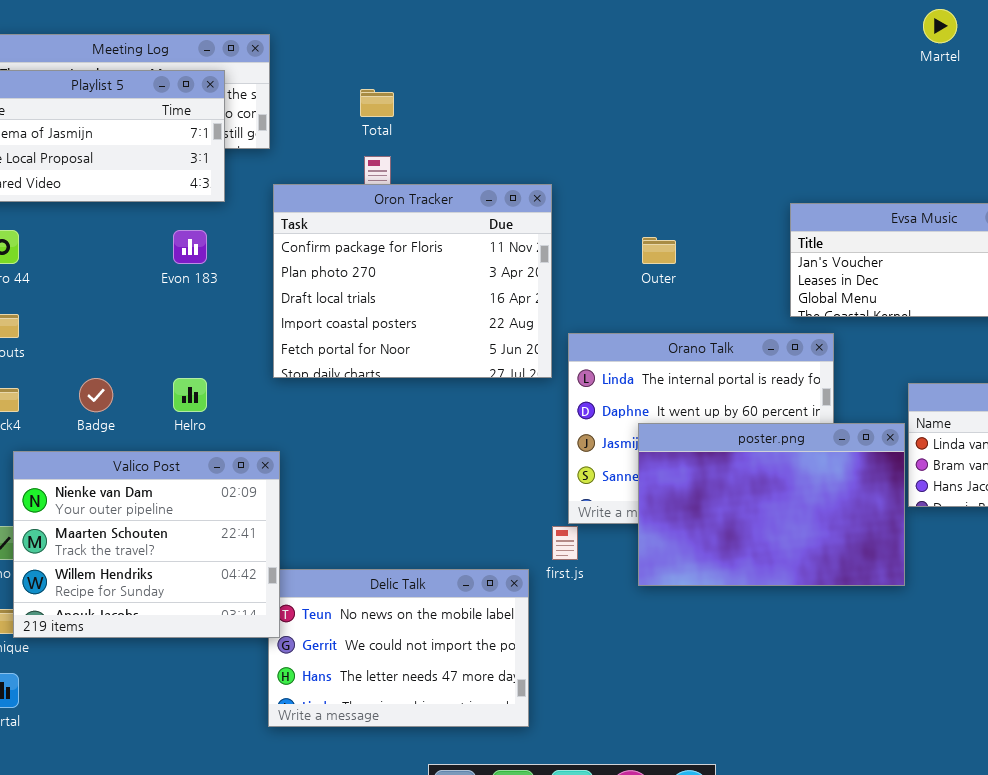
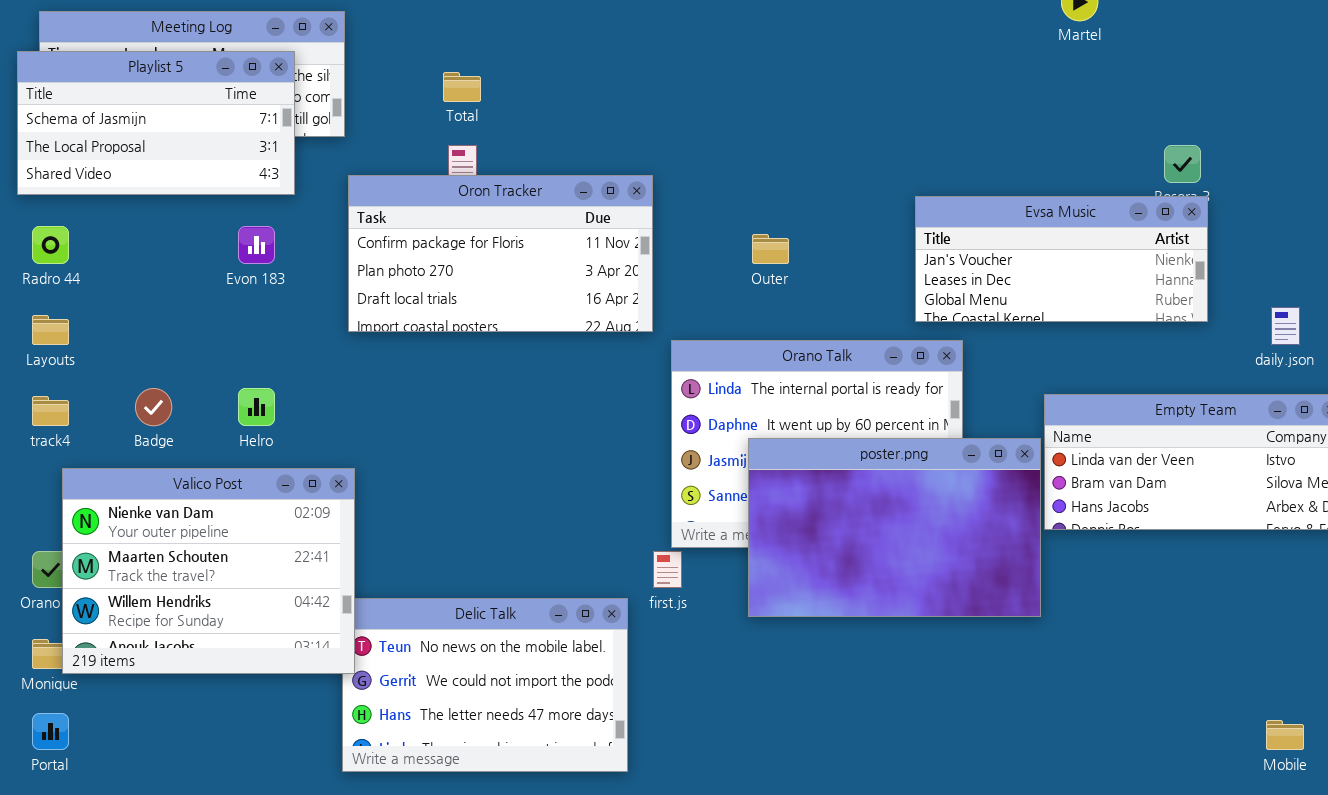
Oron Tracker: [273,184,552,378] -> [348,175,653,332], resized

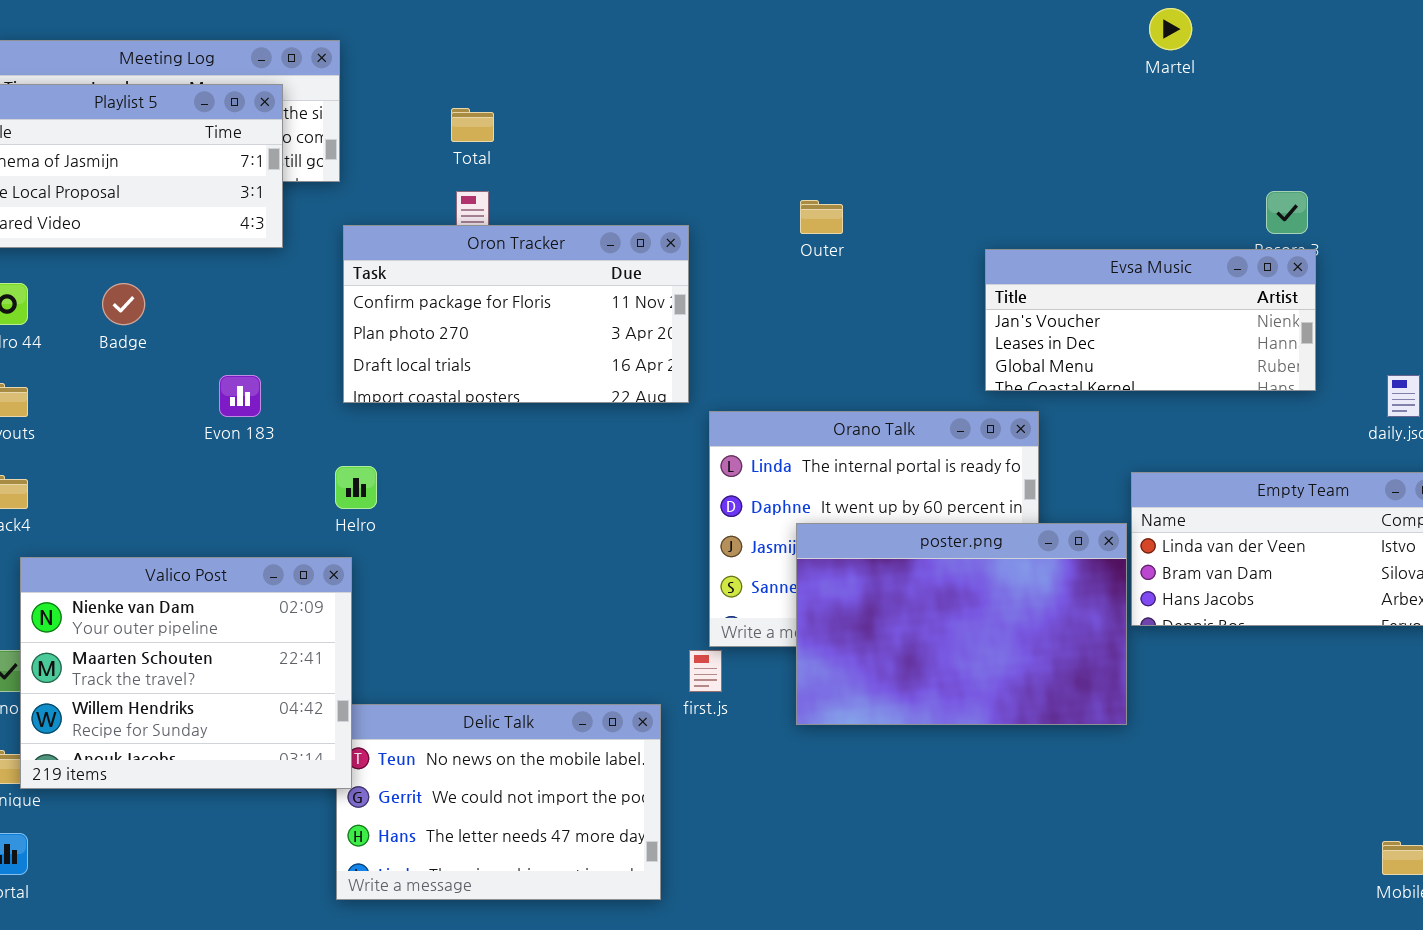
Evon 183: [238,226,275,264] -> [219,375,261,417], moved
Outer: [752,234,789,264] -> [800,200,843,234], moved
Badge: [135,388,172,426] -> [102,283,145,325], moved
Helro: [238,388,275,426] -> [335,466,377,509], moved

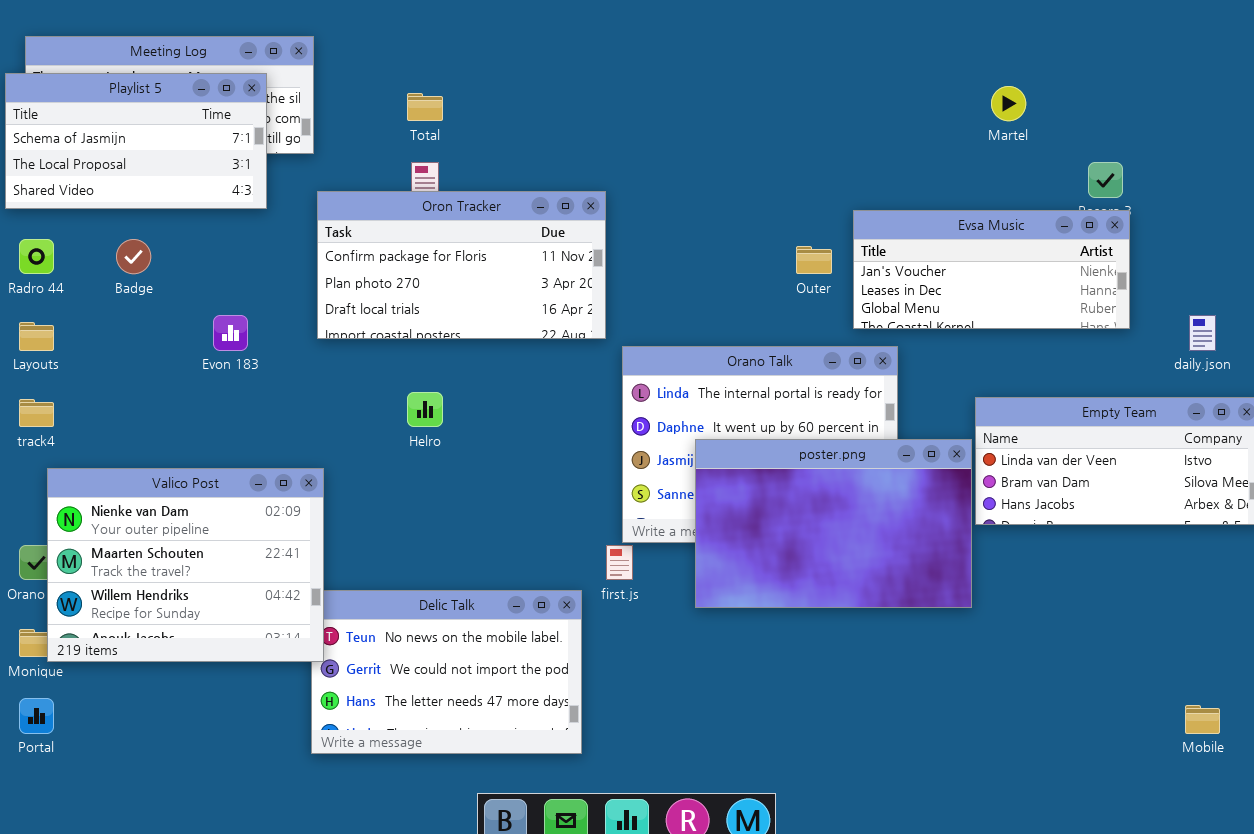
Martel: [1149,8,1192,50] -> [991,86,1026,121], moved
Outer: [800,200,843,234] -> [796,246,832,274], moved
Helro: [335,466,377,509] -> [407,392,443,427], moved

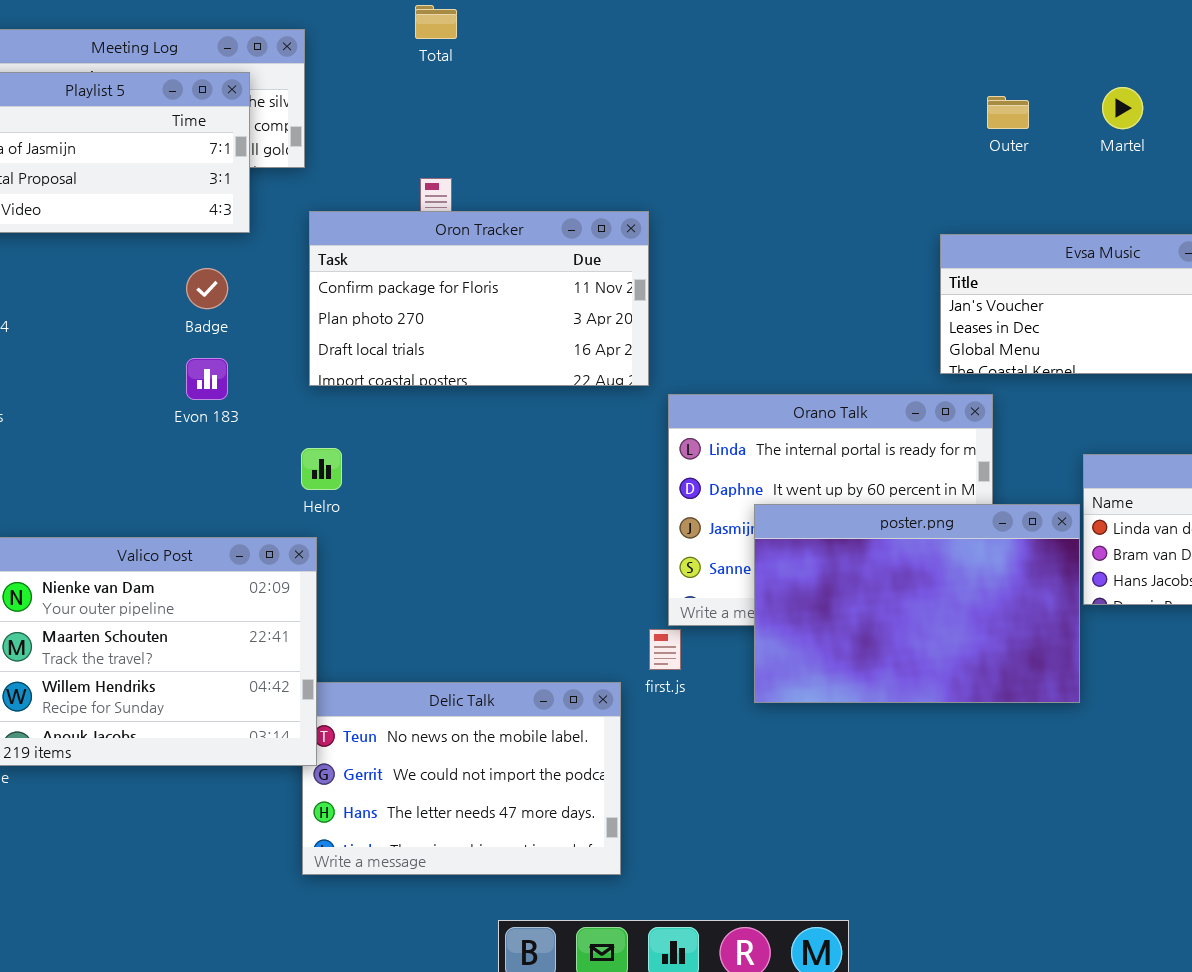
Total: [407,93,443,121] -> [415,5,457,39], moved
Badge: [116,239,151,274] -> [186,268,228,309], moved
Outer: [796,246,832,274] -> [987,96,1029,129], moved
Helro: [407,392,443,427] -> [301,448,342,490], moved

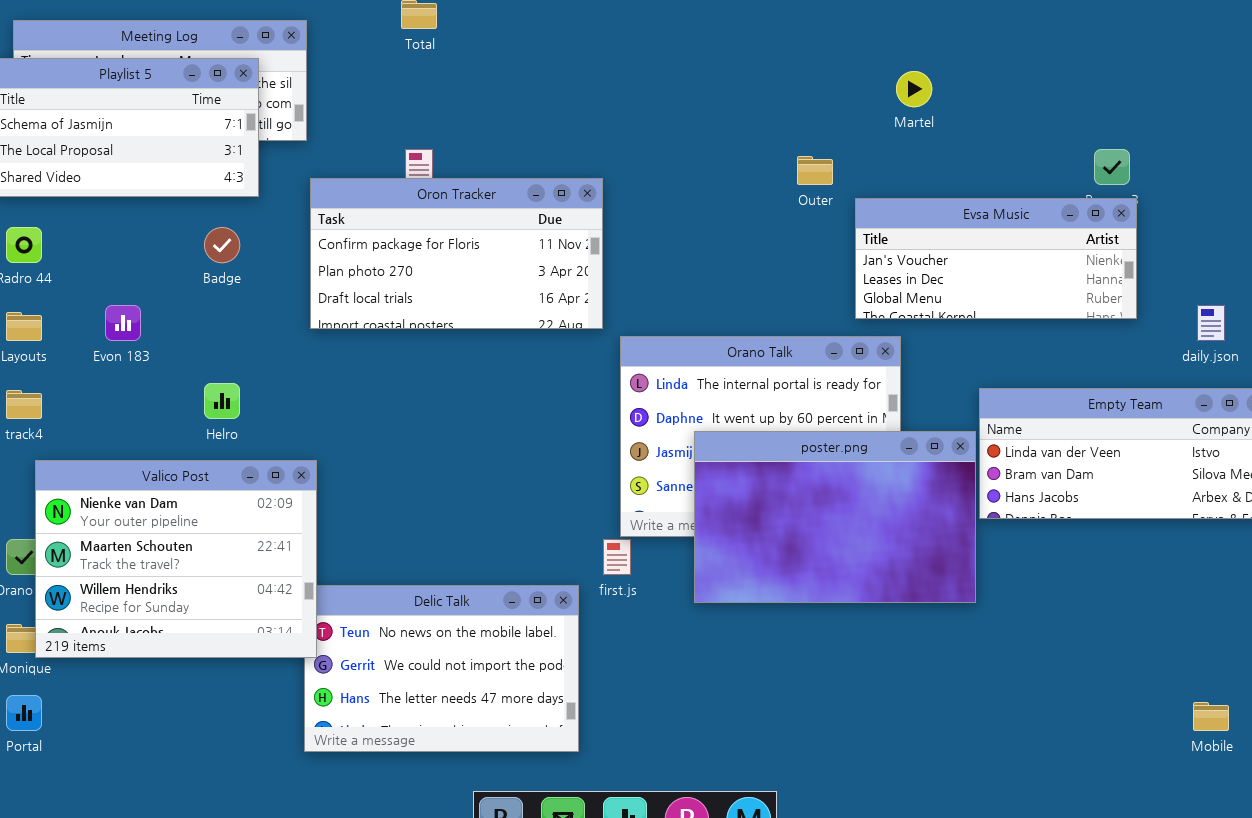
Martel: [1102,87,1143,129] -> [896,71,932,107], moved
Outer: [987,96,1029,129] -> [797,156,833,185], moved
Evon 183: [186,358,228,400] -> [105,305,141,341], moved
Helro: [301,448,342,490] -> [204,383,240,419], moved

